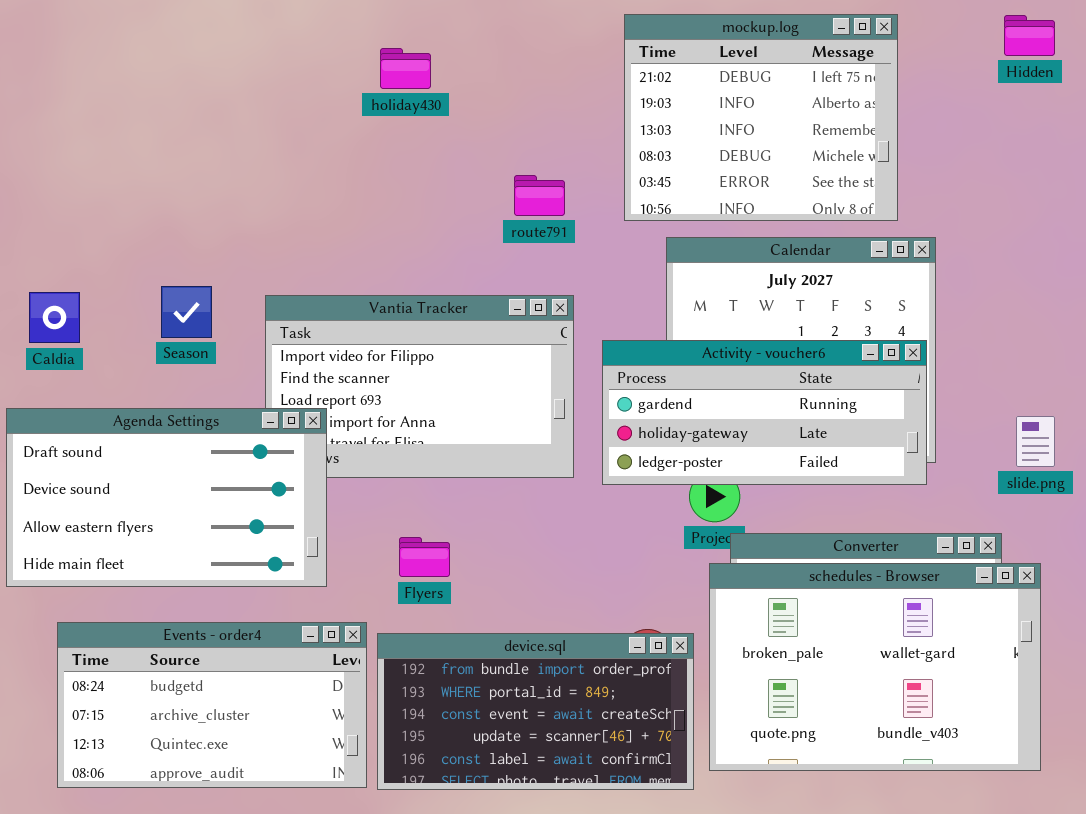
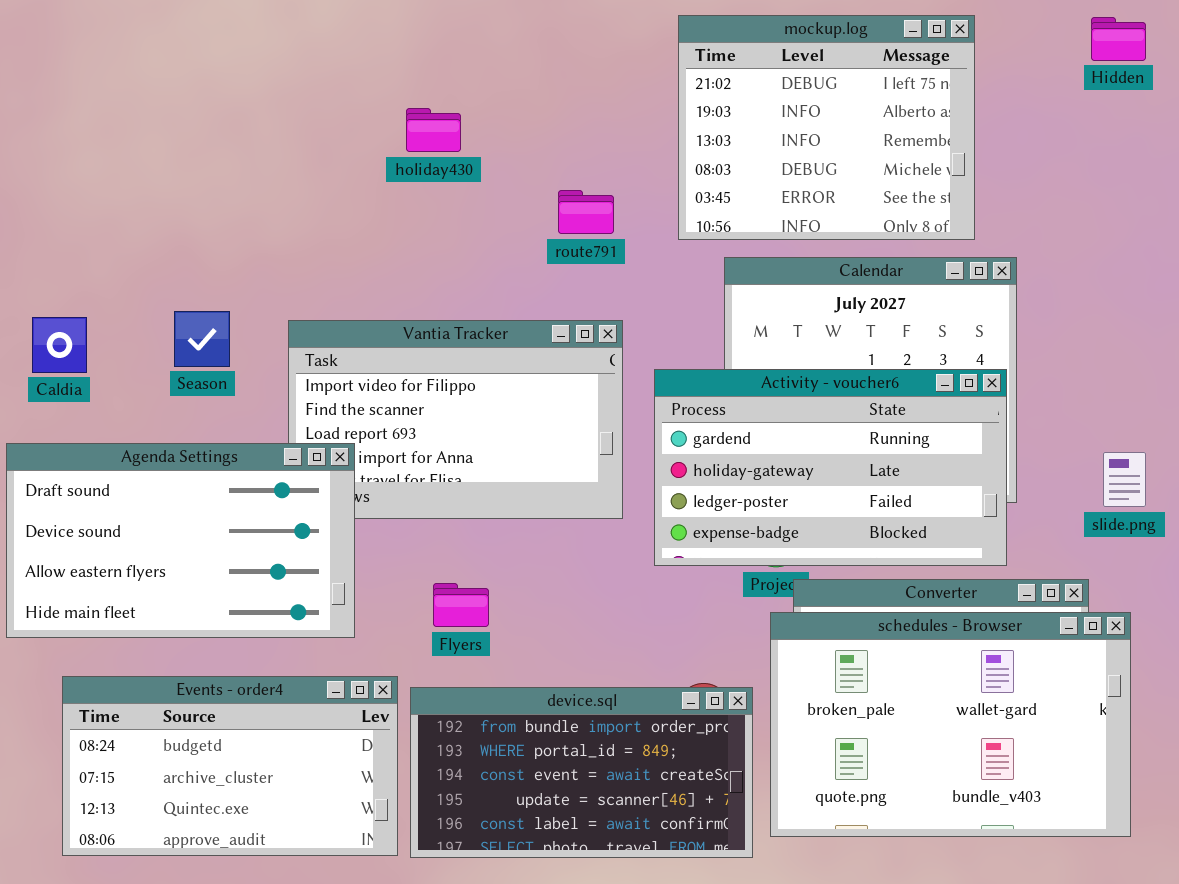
holiday430: [380,48,431,89] -> [406,108,461,152], moved
Activity - voucher6: [602,340,927,485] -> [654,369,1007,566], resized

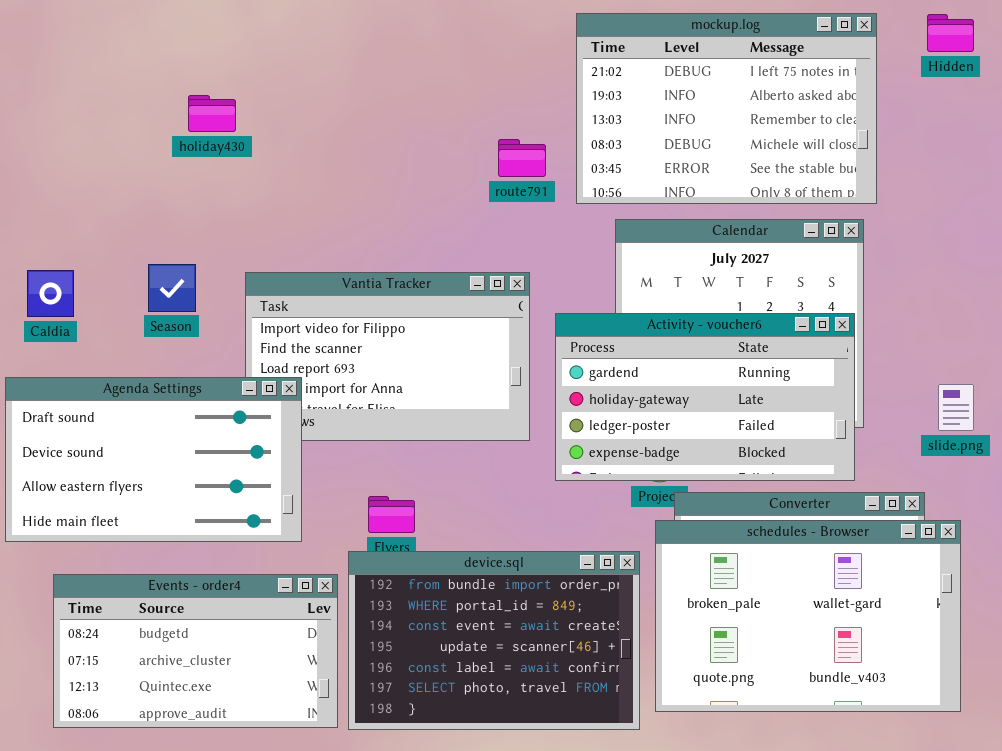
mockup.log: [678,15,975,240] -> [576,13,877,204], resized
holiday430: [406,108,461,152] -> [188,95,236,132], moved
route791: [558,190,614,234] -> [498,139,546,177], moved
device.sql: [410,687,753,858] -> [348,551,640,730], resized

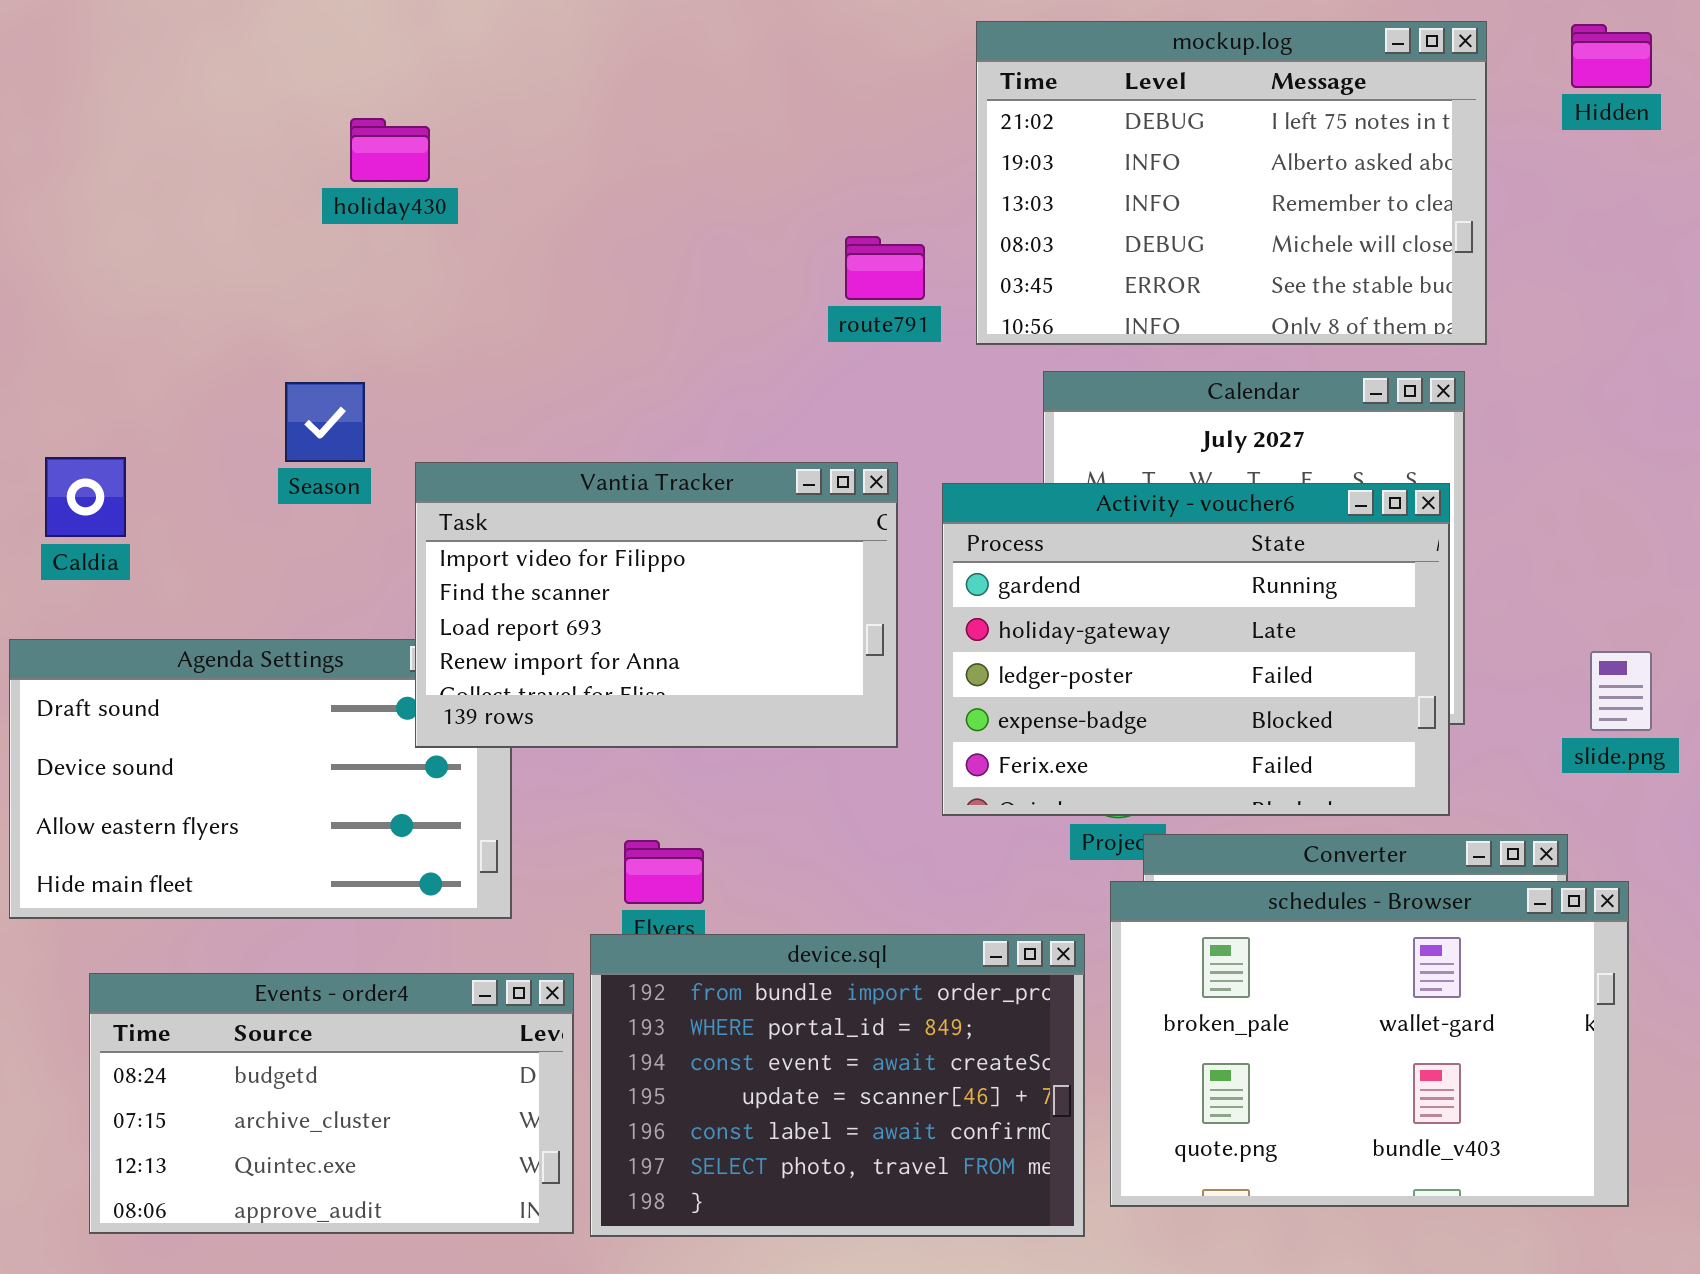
holiday430: [188,95,236,132] -> [350,118,430,182], moved
Season: [148,264,196,312] -> [285,382,365,462], moved
Vantia Tracker: [245,272,530,441] -> [415,462,898,748], raised
Activity - voucher6: [555,313,855,481] -> [942,483,1450,816], resized

